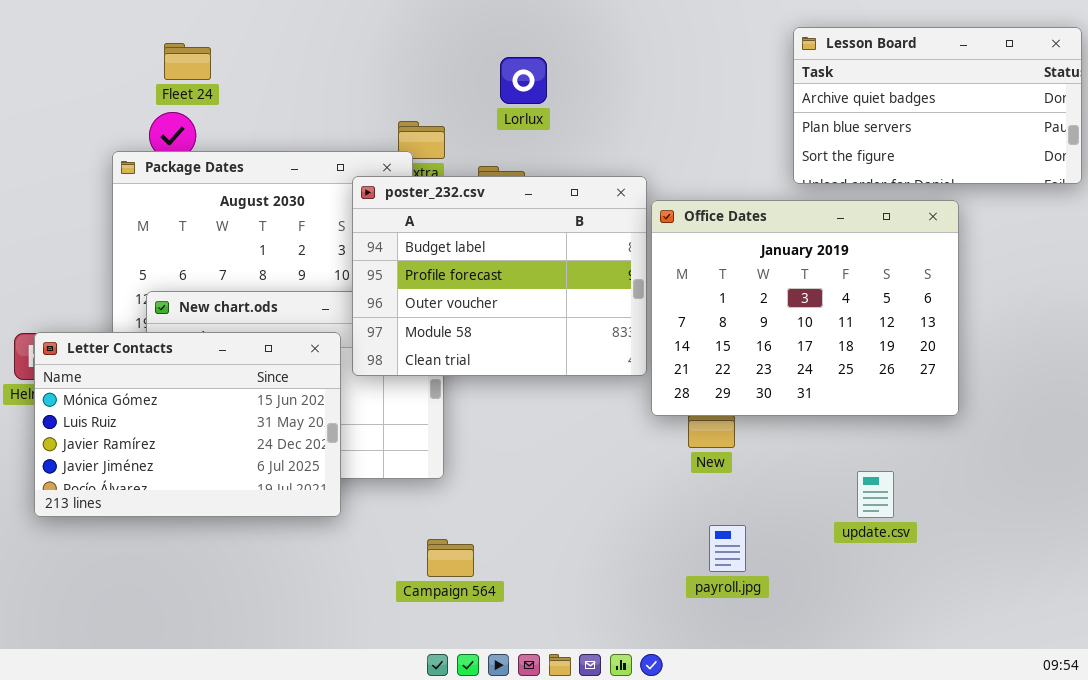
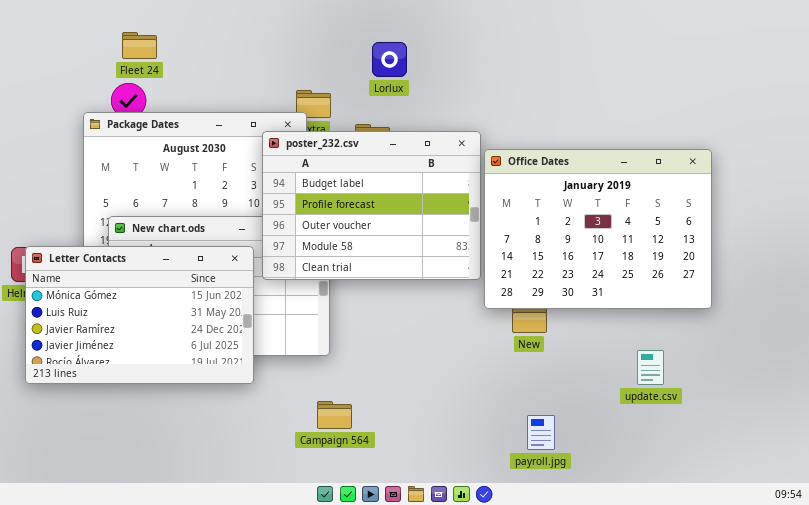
Lesson Board: [793,27,1082,184] -> none, closed
payroll.jpg: [709,525,746,572] -> [527,415,555,450], moved

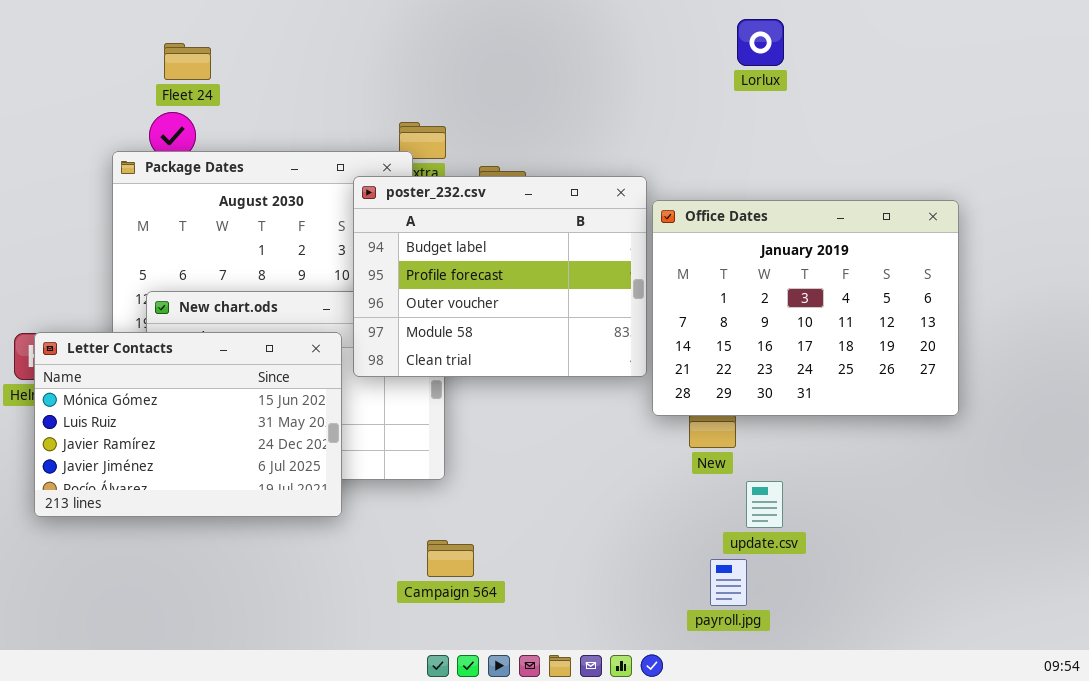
Lorlux: [372,42,407,77] -> [737,19,784,66], moved
update.csv: [637,350,664,385] -> [746,481,783,528], moved

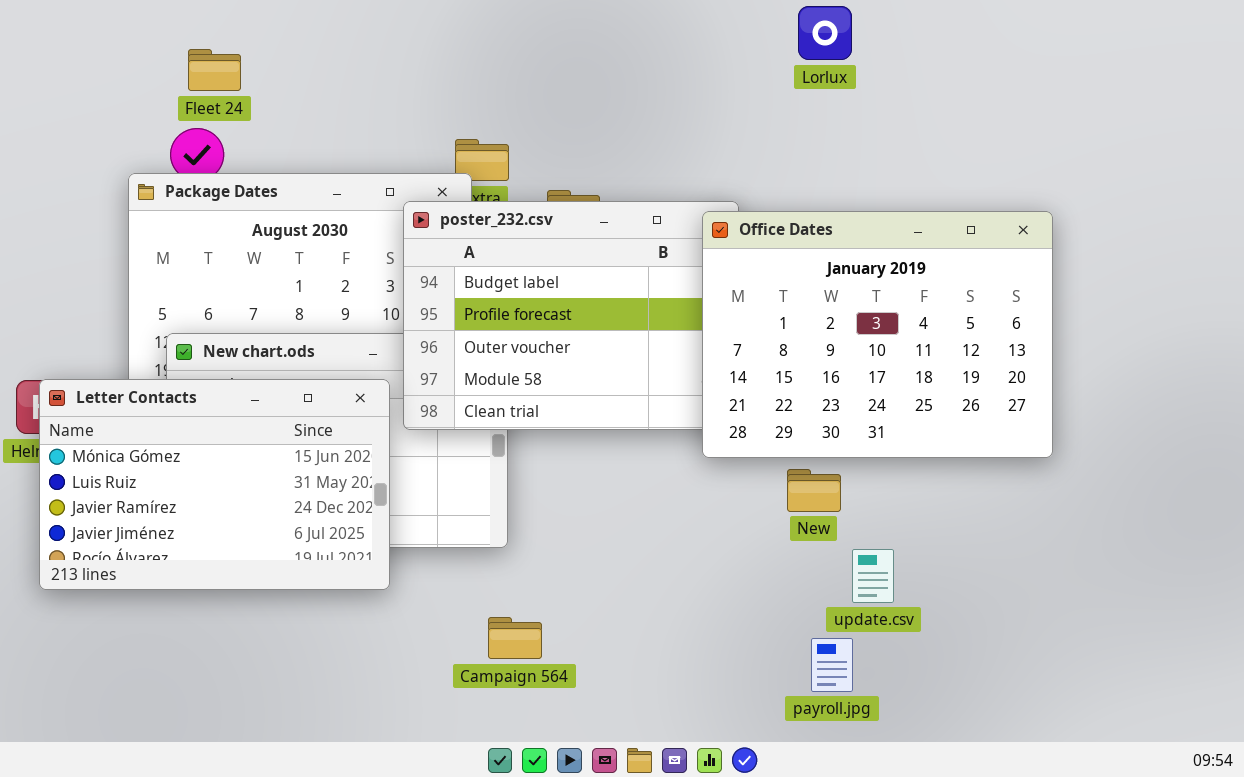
Lorlux: [737,19,784,66] -> [798,6,852,60], moved
Office Dates: [652,200,959,416] -> [702,211,1053,458], moved

